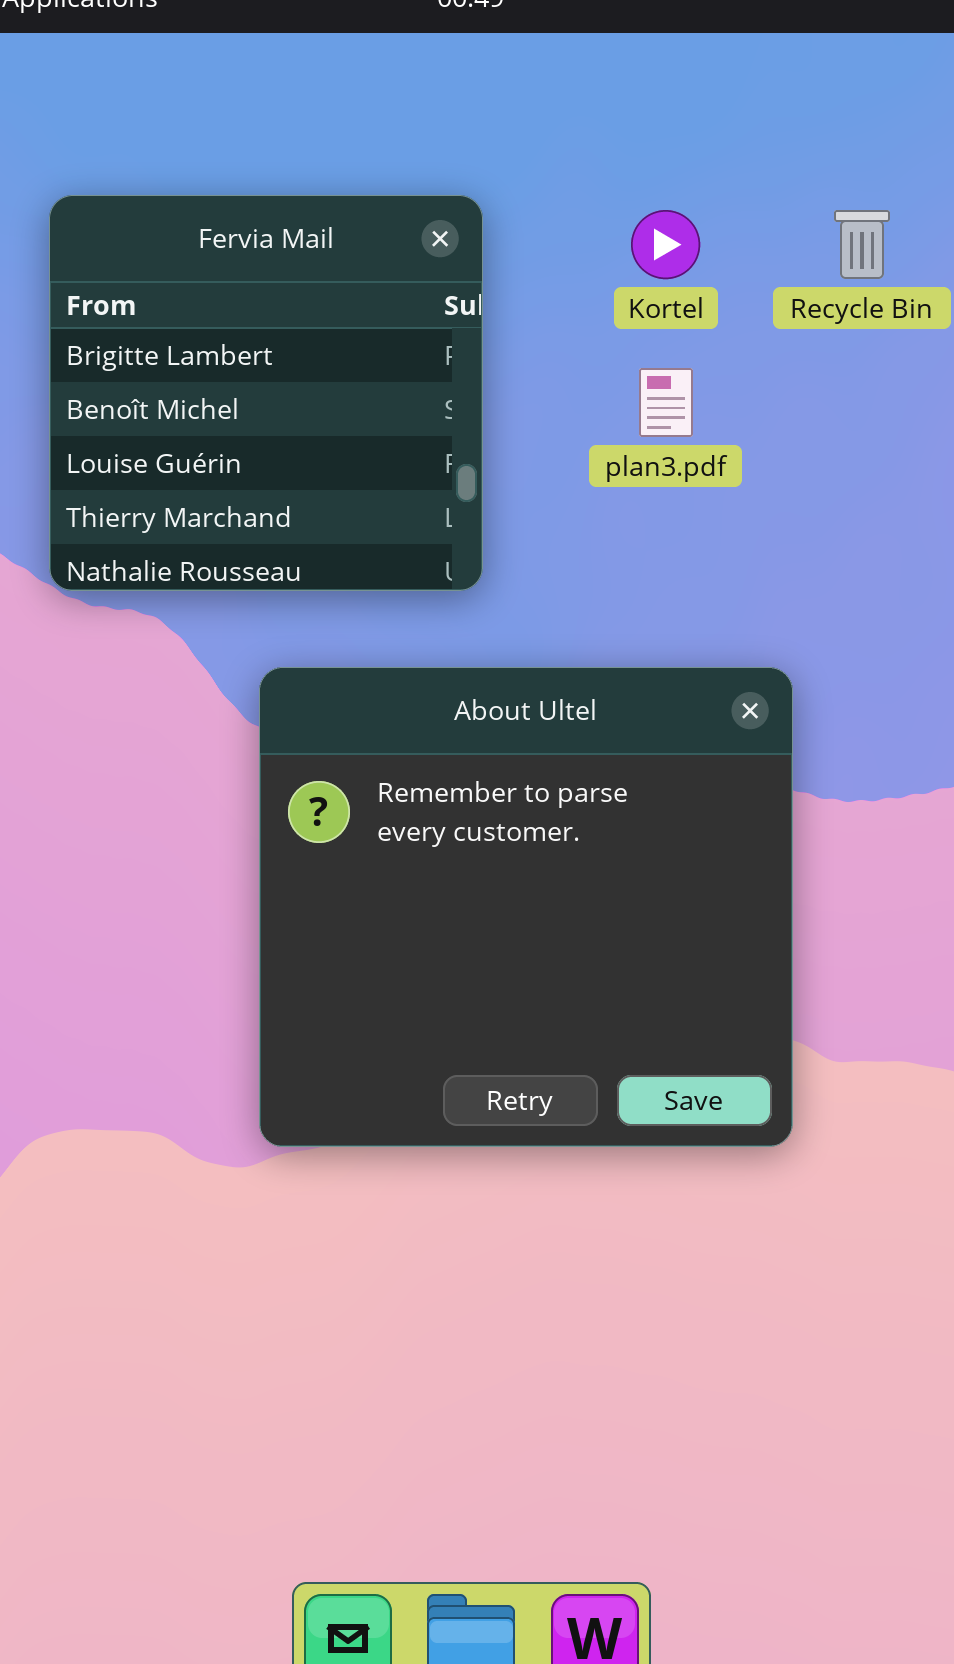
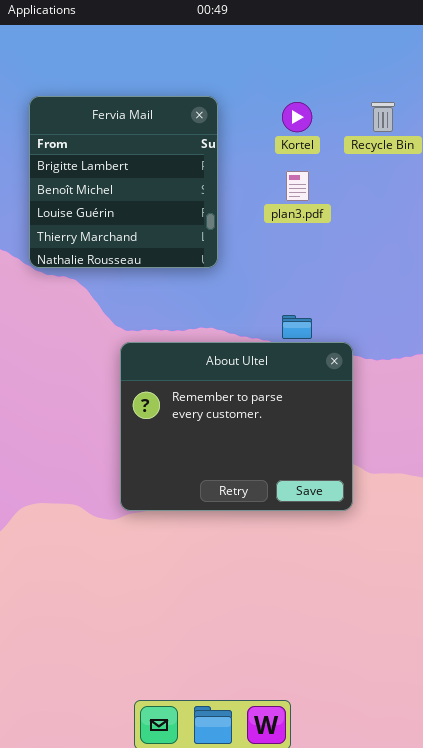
About Ultel: [259,667,793,1147] -> [120,342,353,511], resized

